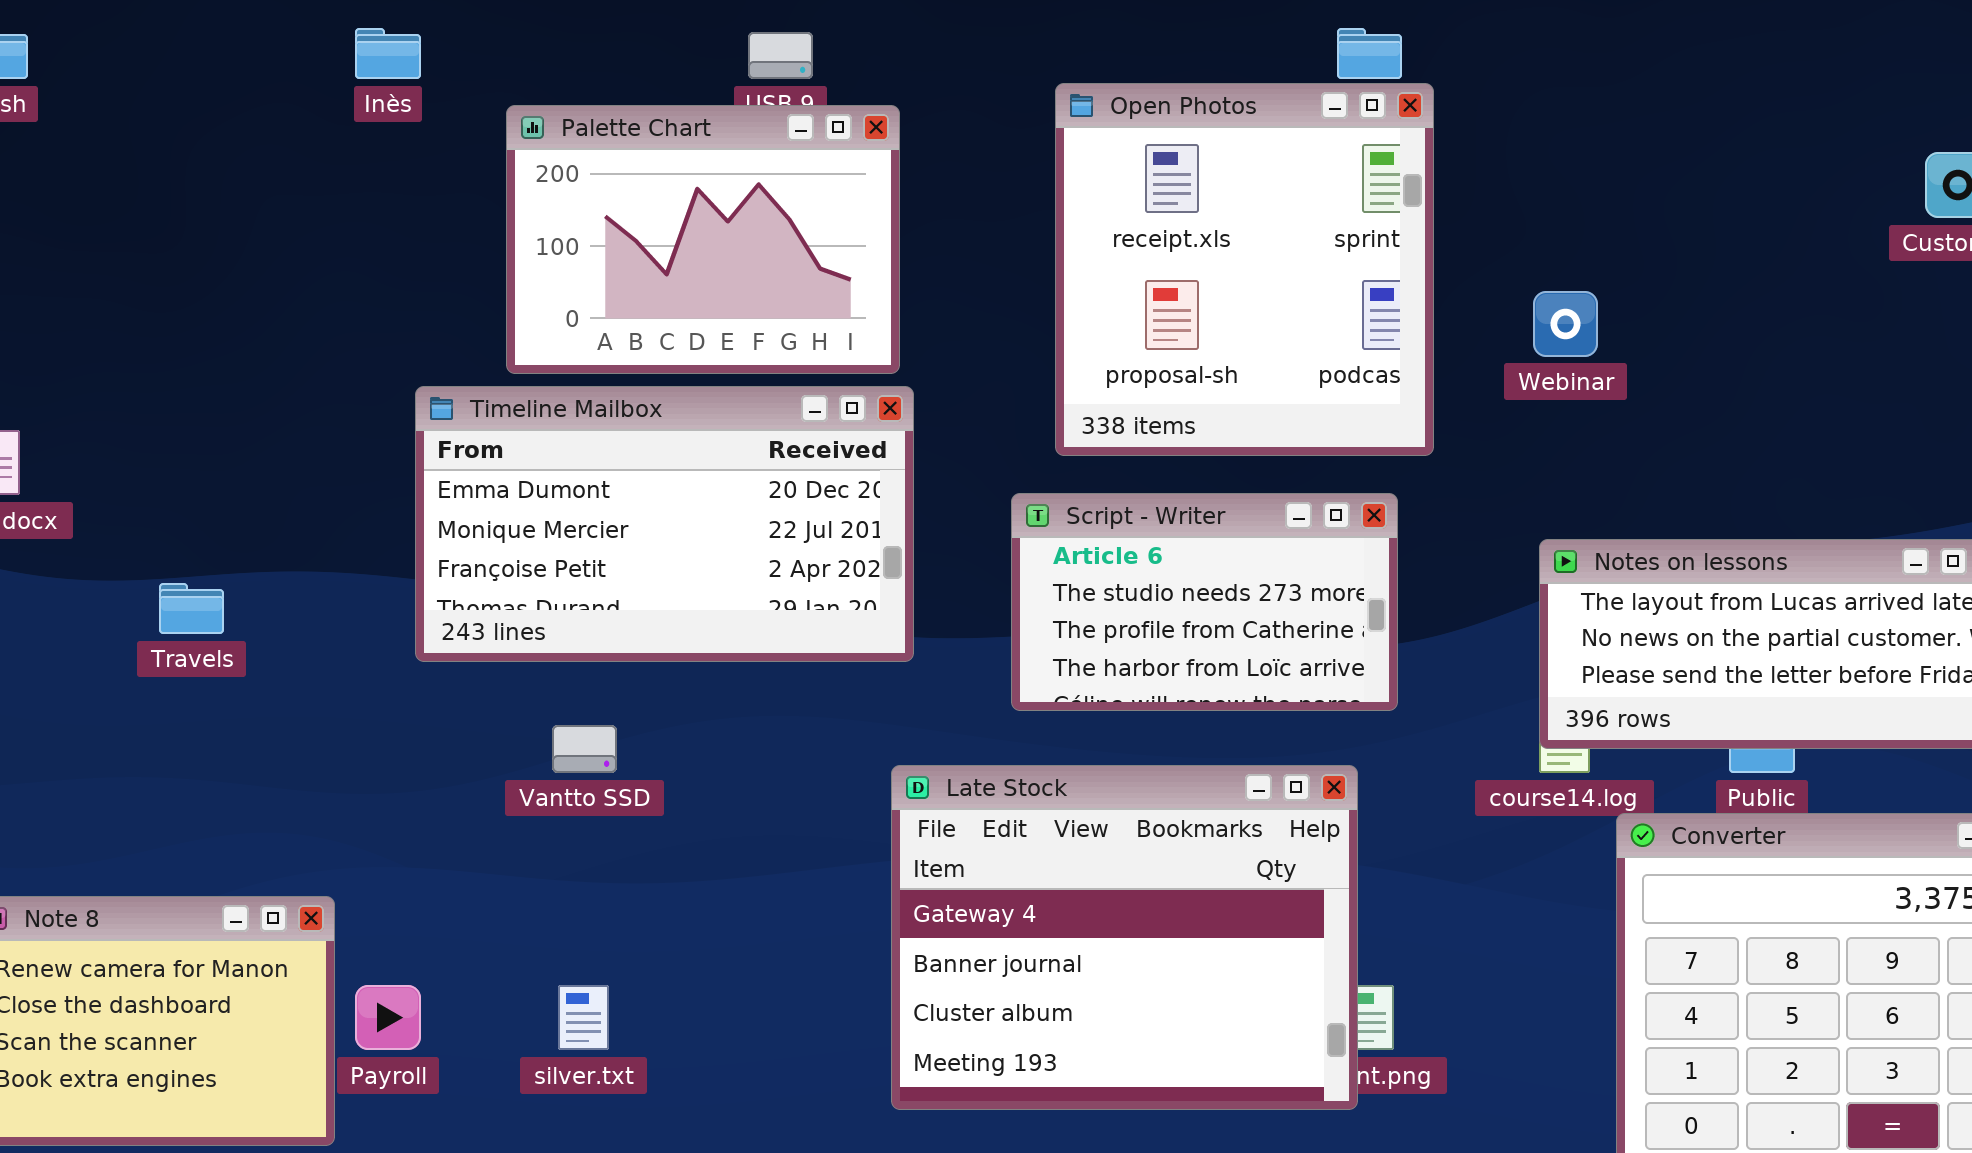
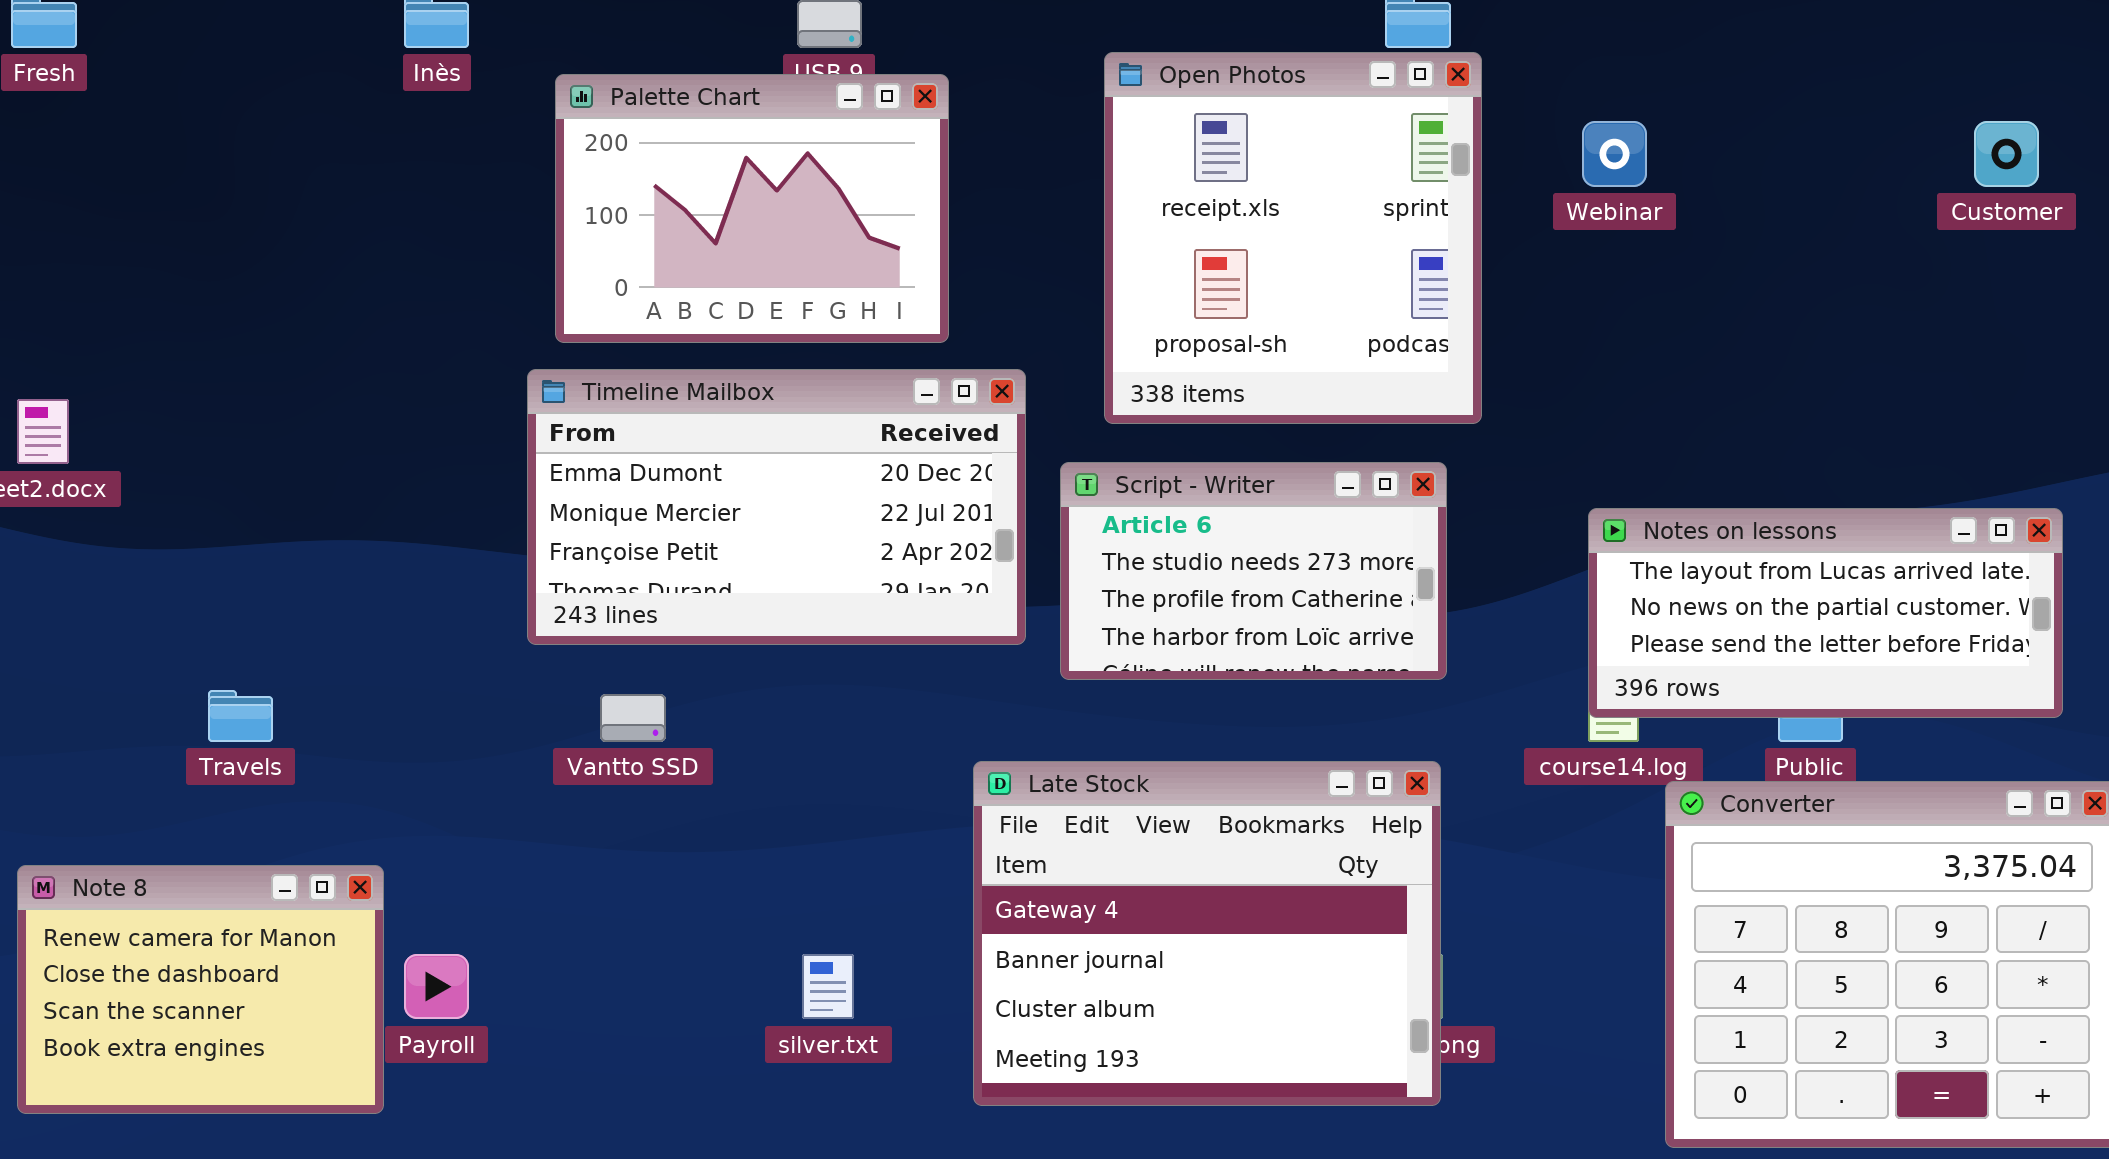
Webinar: [1533,291,1598,357] -> [1582,121,1647,187], moved
Timeline Mailbox: [415,386,914,662] -> [527,369,1026,645], moved
Travels: [159,583,224,634] -> [208,690,273,742], moved
Late Stock: [891,765,1358,1110] -> [973,761,1441,1106], moved
silver.txt: [558,985,609,1050] -> [802,954,854,1019], moved

